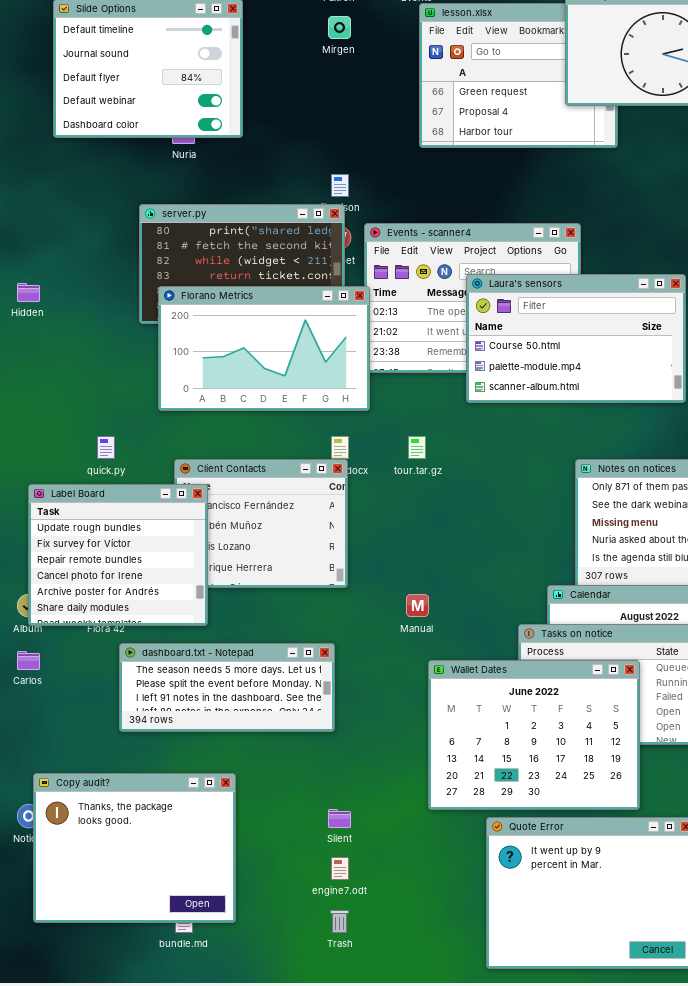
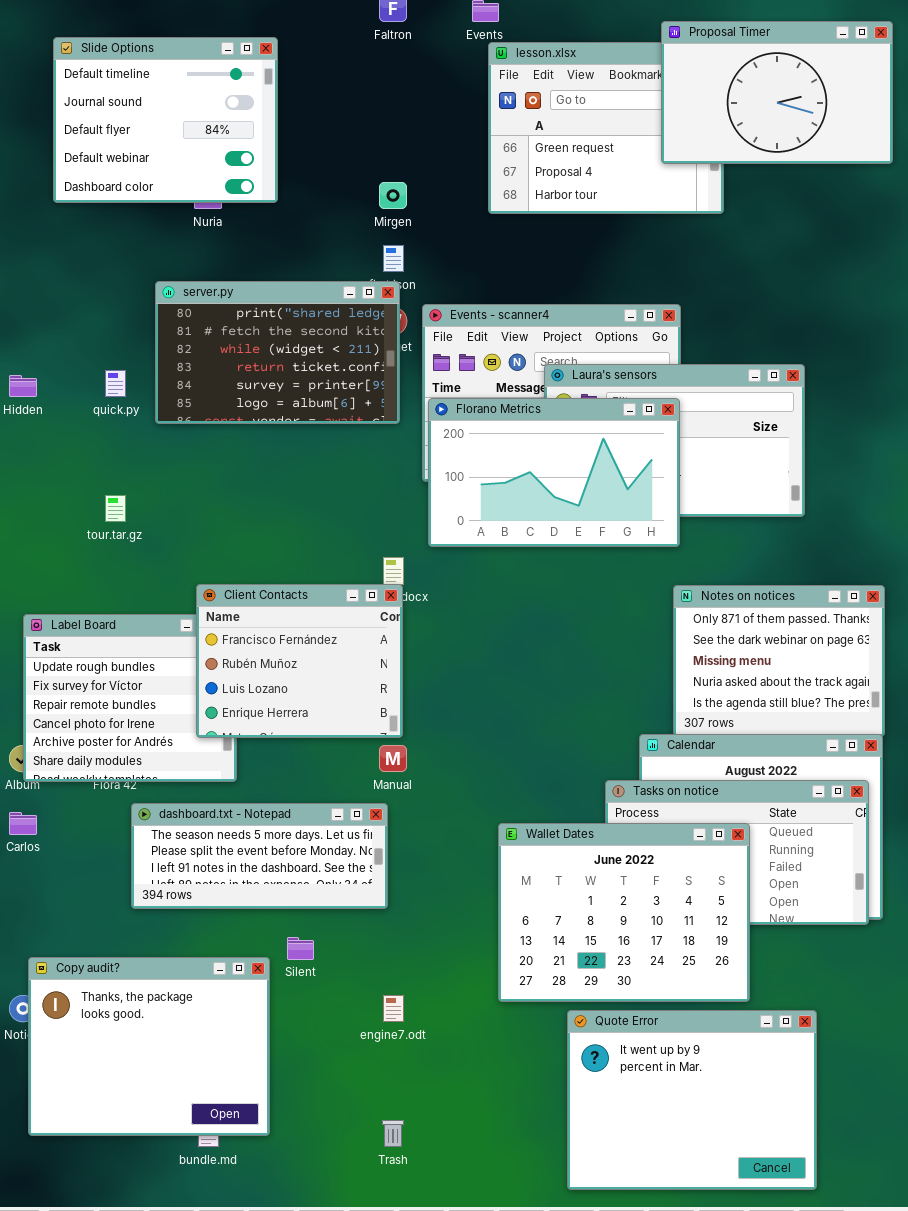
Mirgen: [328,16,351,39] -> [379,182,407,209], moved
Florano Metrics: [158,286,370,411] -> [428,398,680,547], moved
quick.py: [97,436,115,459] -> [105,370,126,397], moved
tour.tar.gz: [408,436,426,459] -> [105,495,126,522], moved
Client Contacts: [174,459,348,588] -> [196,584,403,738], raised
Manual: [406,594,429,617] -> [379,745,407,772], moved
Silent: [328,809,351,828] -> [287,937,314,960], moved
engine7.odt: [331,857,349,880] -> [383,995,404,1022], moved

